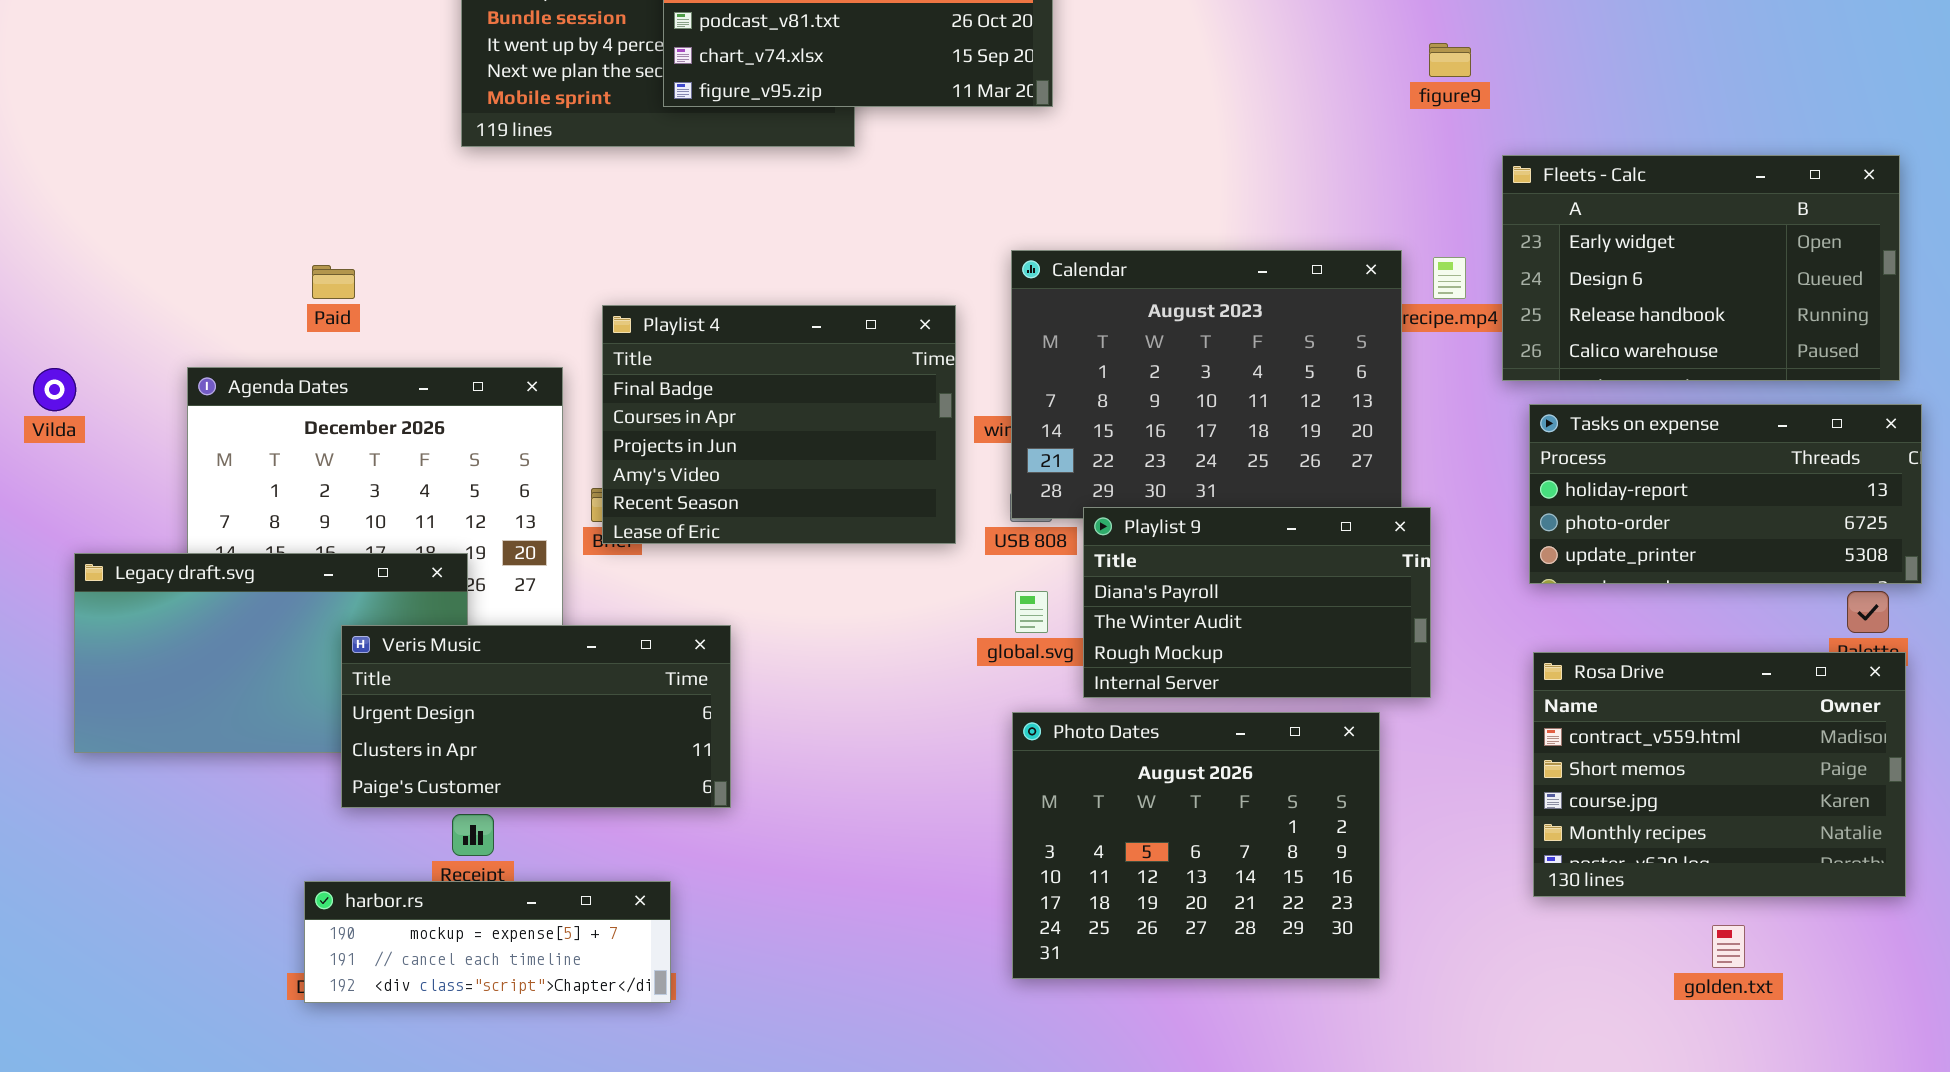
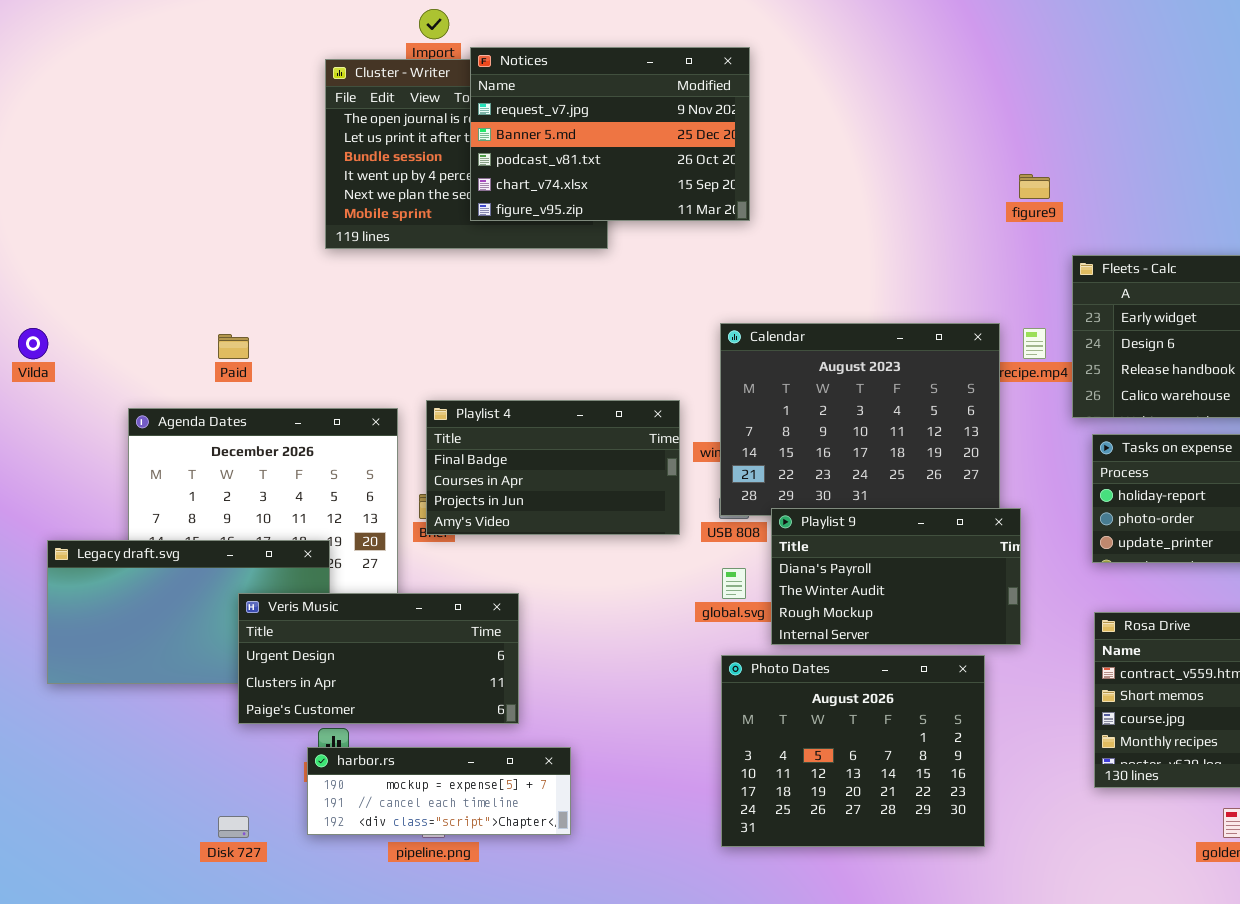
Playlist 4: [602,305,956,544] -> [426,400,680,535], resized
Vilda: [33,368,76,411] -> [18,328,48,359], moved
harbor.rs: [304,881,671,1003] -> [307,747,571,835], moved

